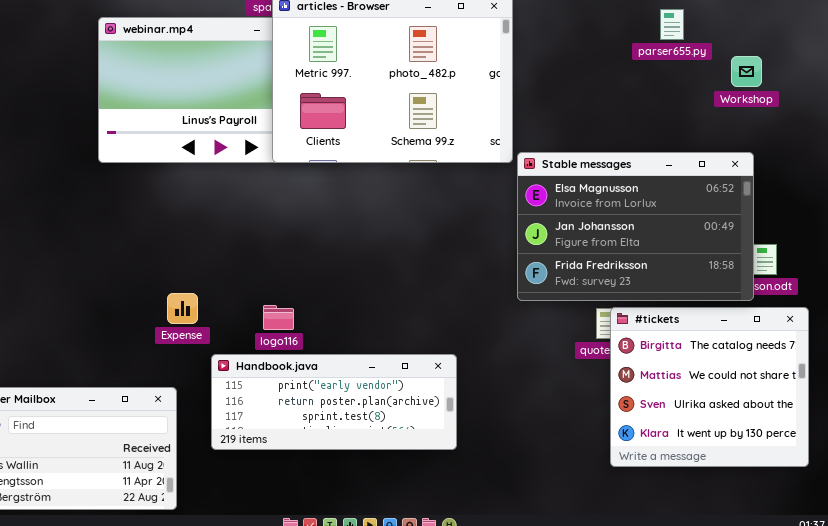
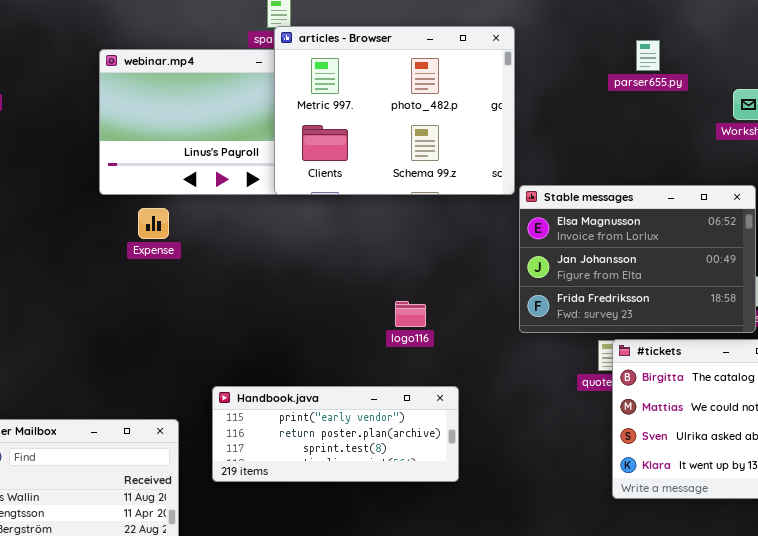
parser655.py: [660,9,684,40] -> [636,40,660,71], moved
Expense: [167,293,198,324] -> [138,208,169,239], moved
logo116: [263,305,294,330] -> [395,301,426,327], moved

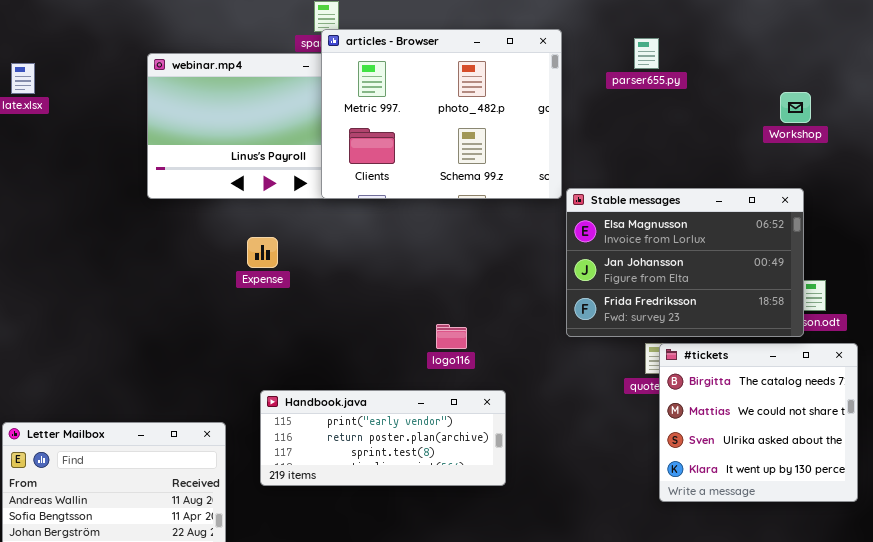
parser655.py: [636,40,660,71] -> [634,38,659,69], moved
Expense: [138,208,169,239] -> [247,237,278,268], moved
logo116: [395,301,426,327] -> [436,324,467,349], moved

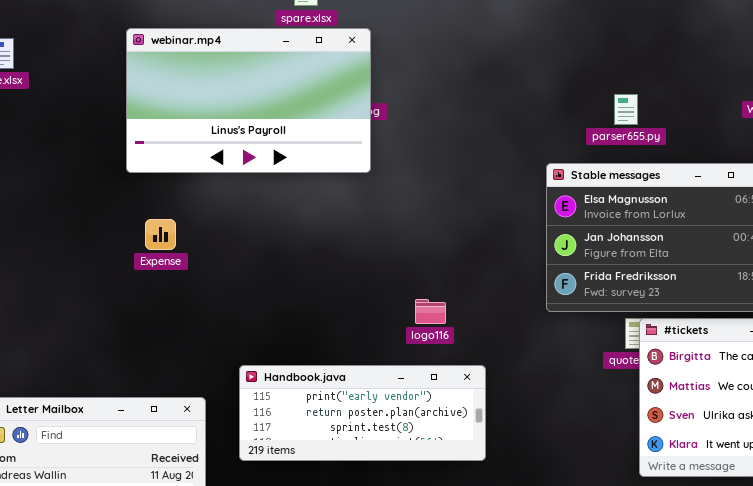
articles - Browser: [321,29,562,199] -> none, closed
parser655.py: [634,38,659,69] -> [614,94,638,125], moved
Expense: [247,237,278,268] -> [145,219,176,250], moved

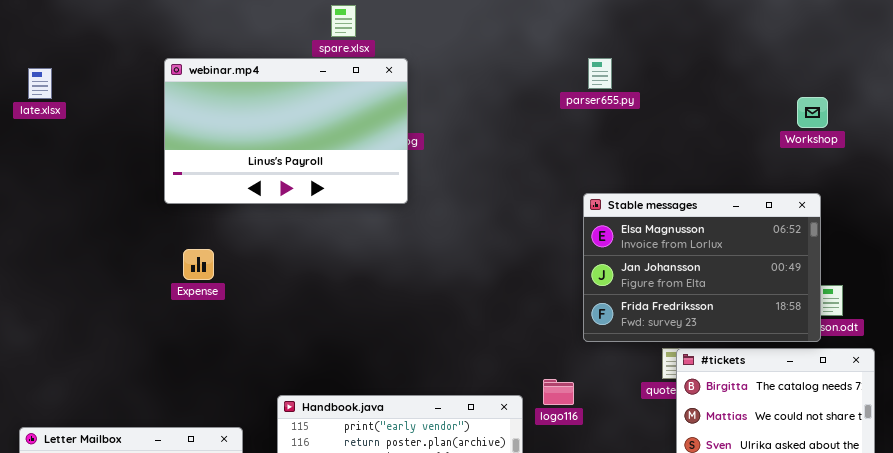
parser655.py: [614,94,638,125] -> [588,58,612,89], moved
logo116: [415,299,446,324] -> [543,379,574,405], moved

